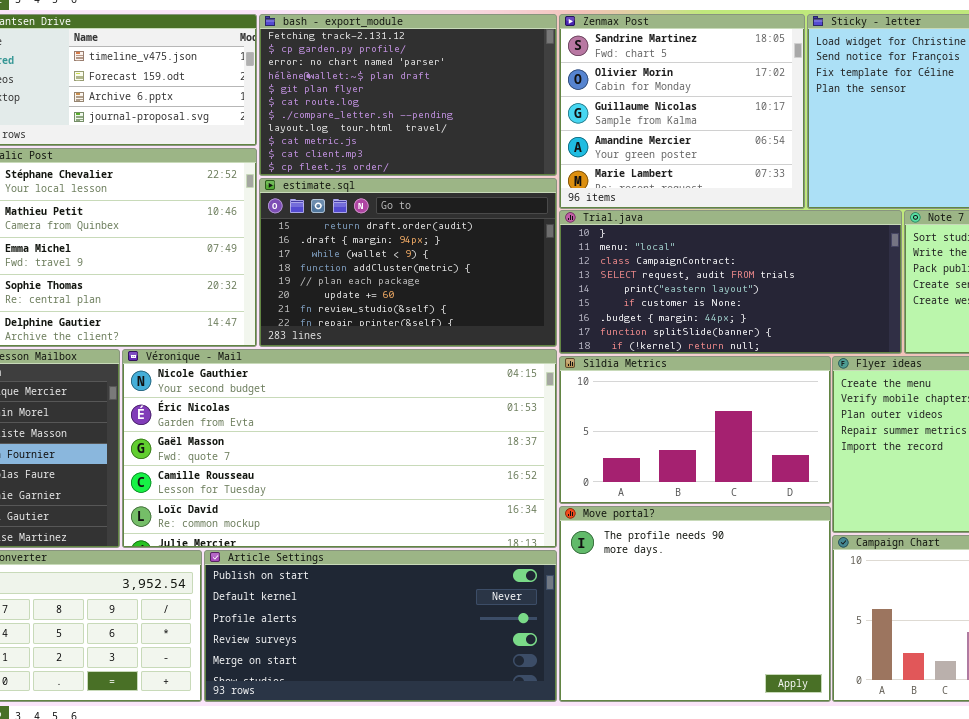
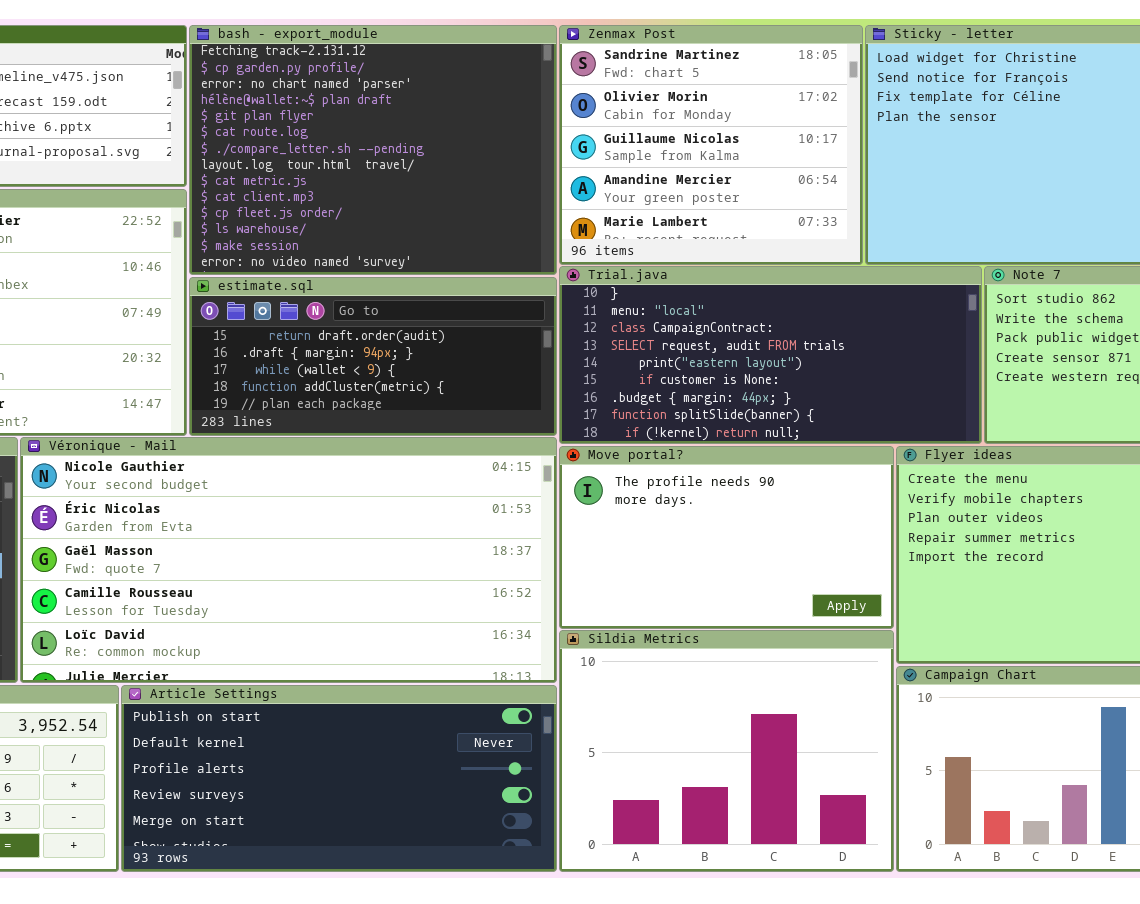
bash - export_module: [259,14,557,176] -> [189,25,557,275], resized
estimate.sql: [259,178,557,347] -> [189,277,557,436], resized
Sildia Metrics: [559,356,831,504] -> [559,630,894,872], moved, resized
Move portal?: [559,506,831,702] -> [559,446,894,629], moved, resized

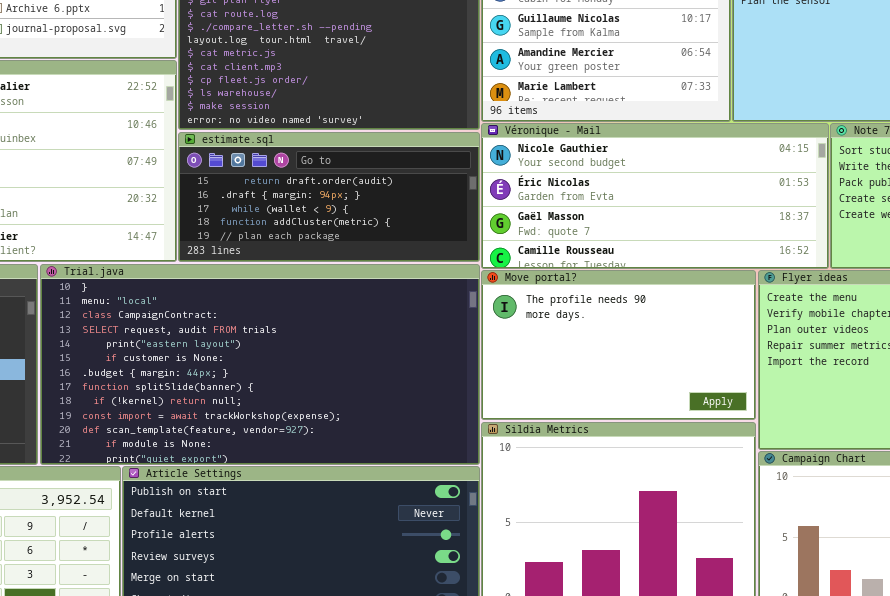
Trial.java: [559,266,982,444] -> [40,264,480,465], moved, resized
Véronique - Mail: [20,437,557,683] -> [481,123,829,269], moved, resized

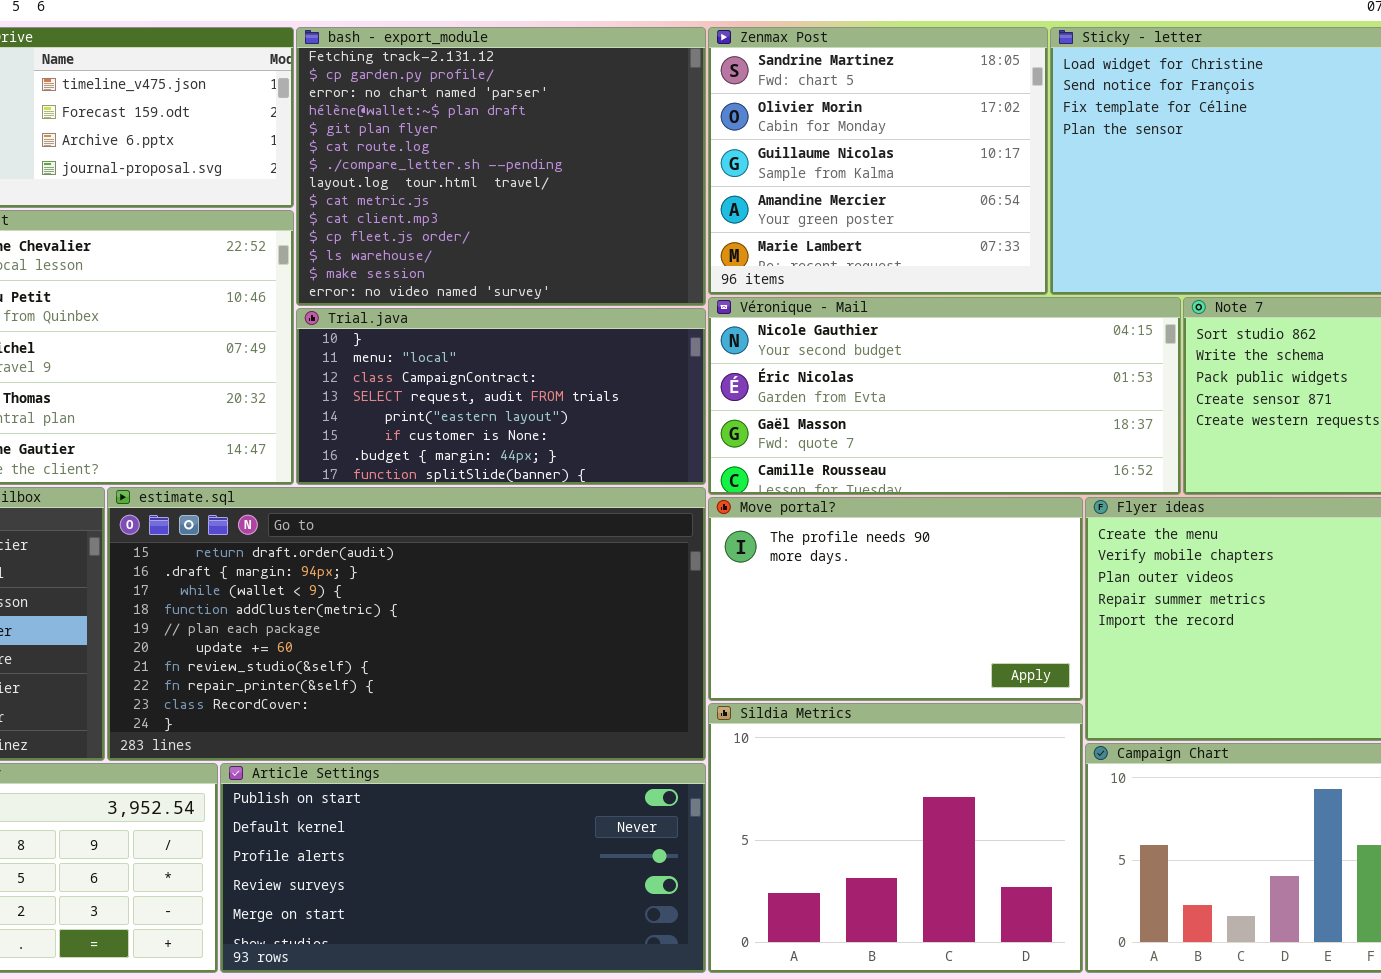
estimate.sql: [178,132,480,262] -> [107,487,706,761], moved, resized
Trial.java: [40,264,480,465] -> [296,308,706,485], moved, resized

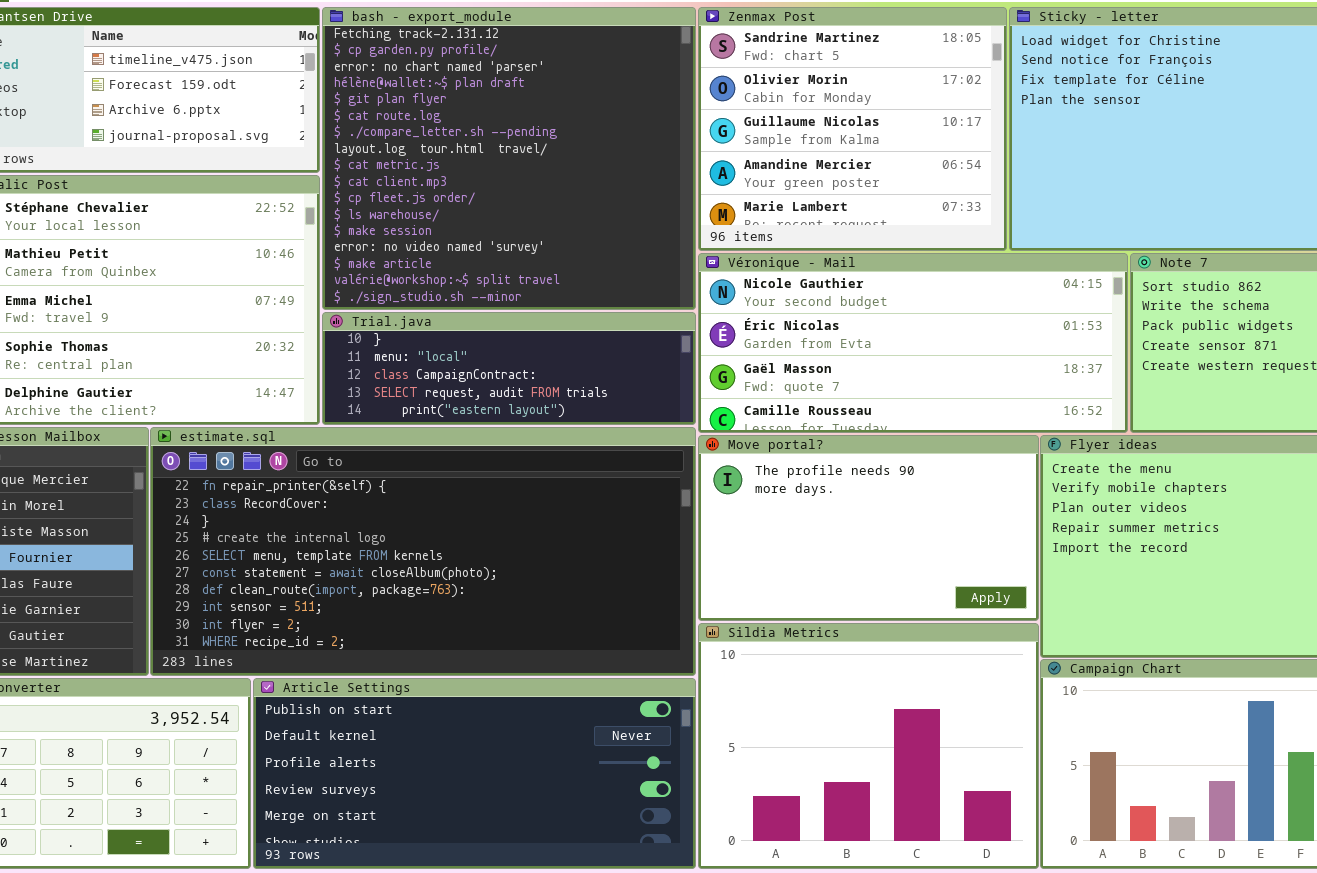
bash - export_module: [296,27,706,306] -> [322,7,696,310], resized
Trial.java: [296,308,706,485] -> [322,312,696,425], resized
estimate.sql: [107,487,706,761] -> [150,427,696,676], scrolled down 7 rows

